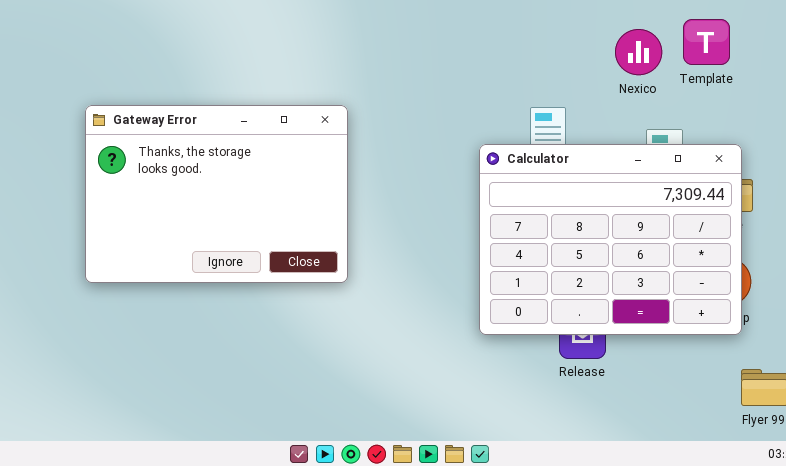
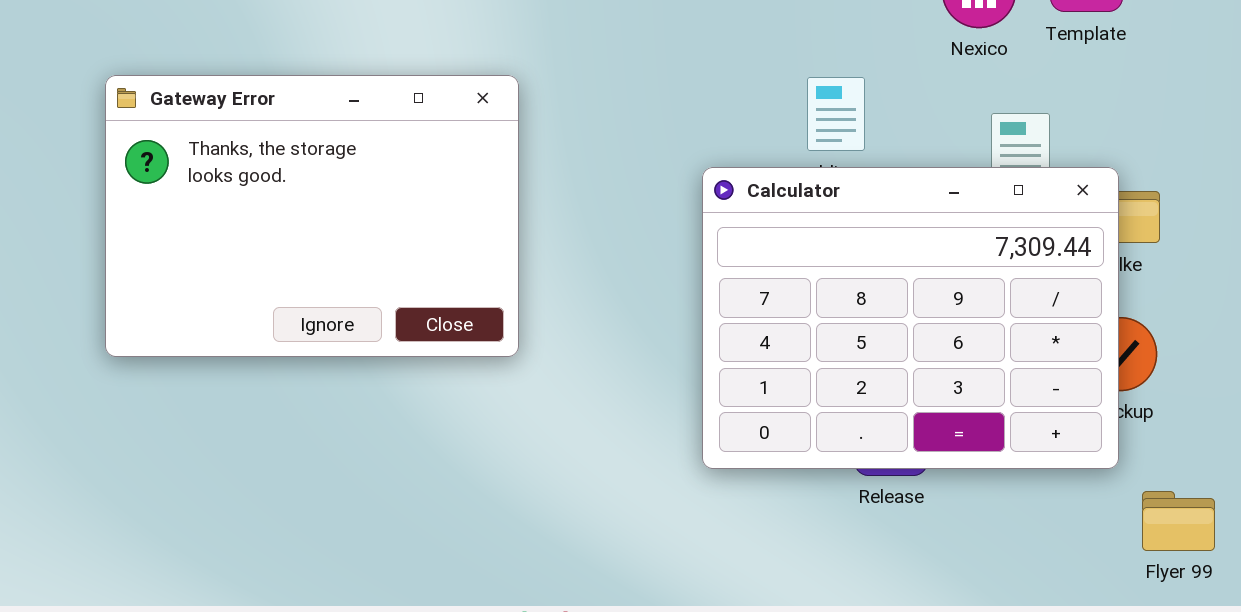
Calculator: [479,144,742,335] -> [702,167,1119,469], moved

